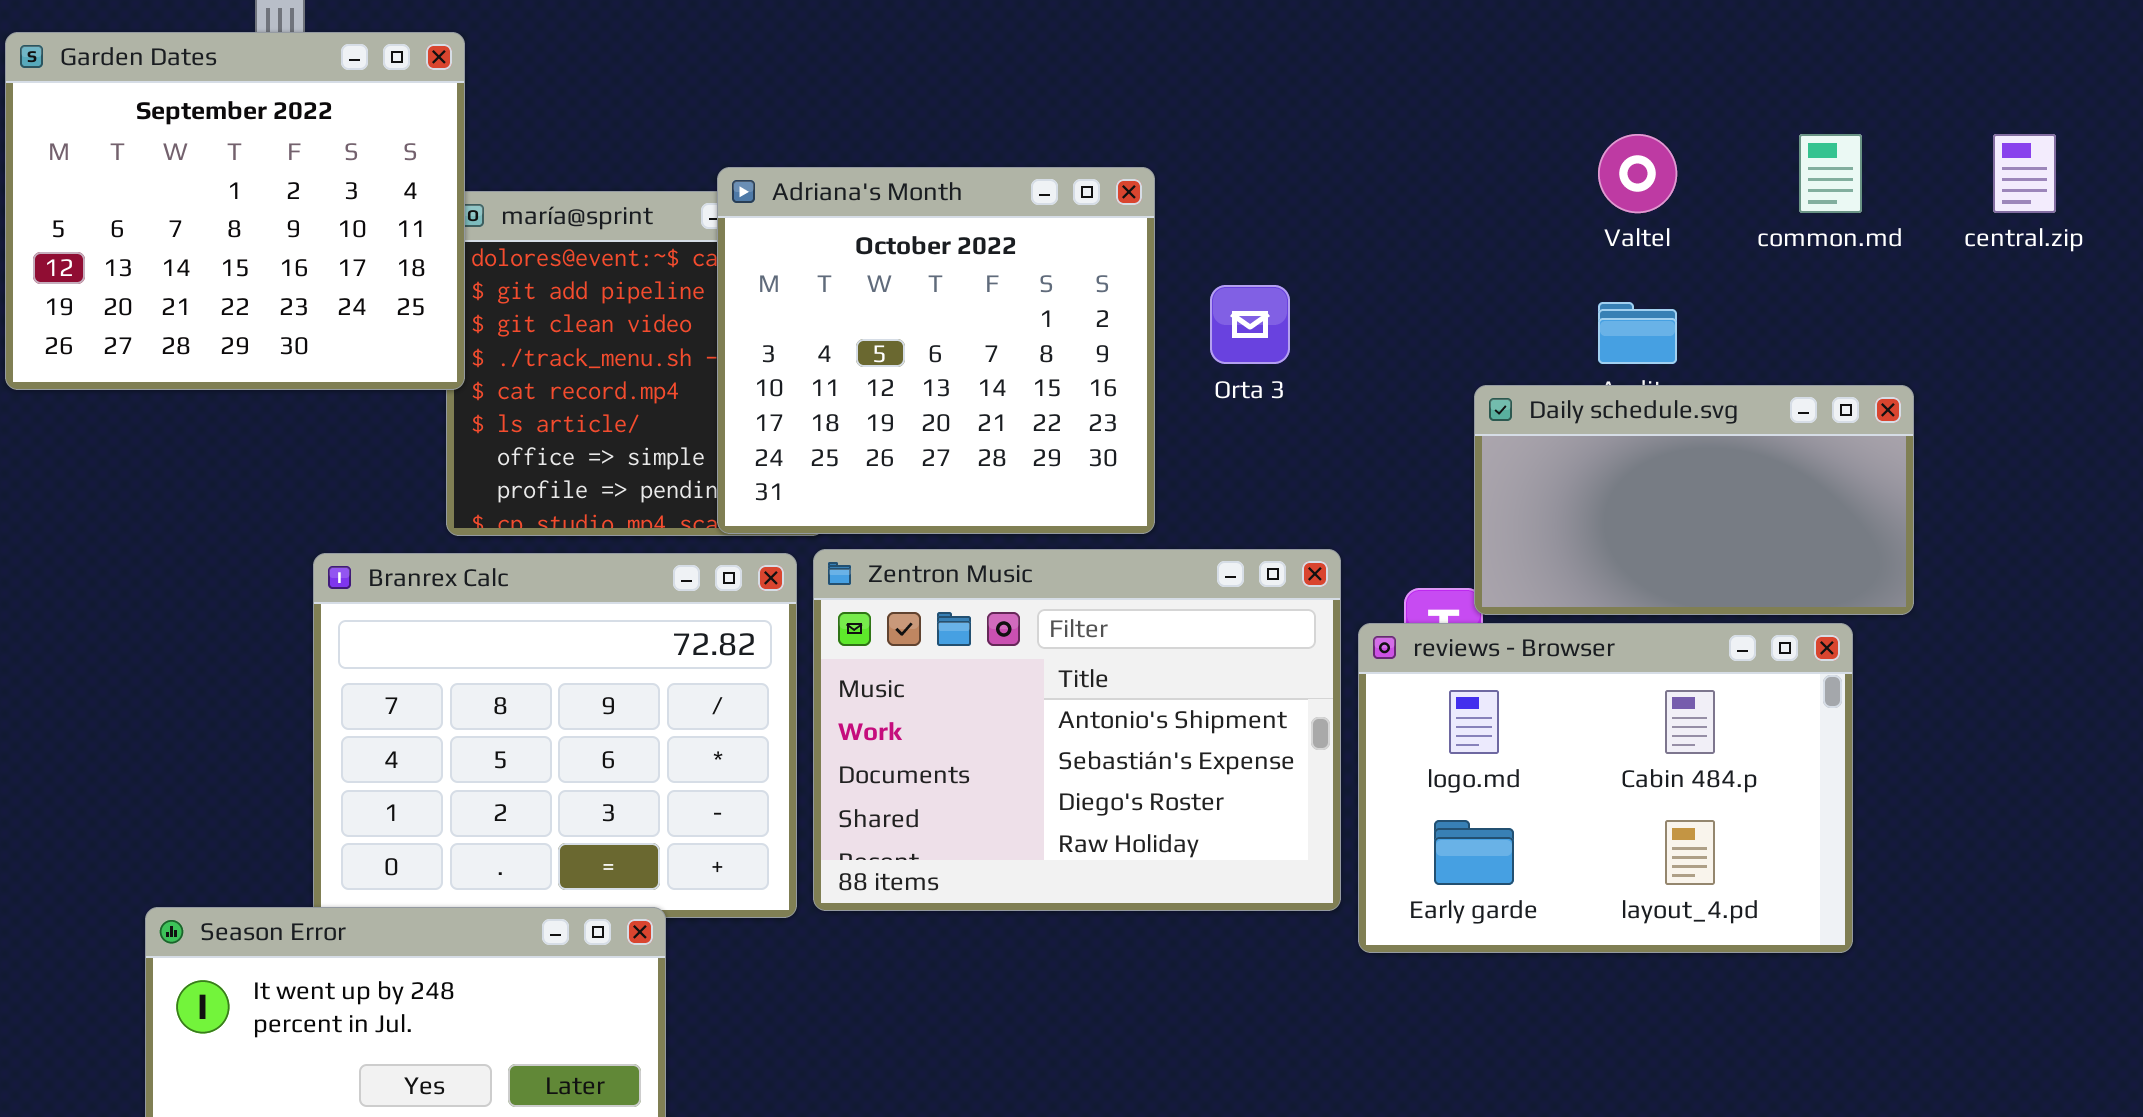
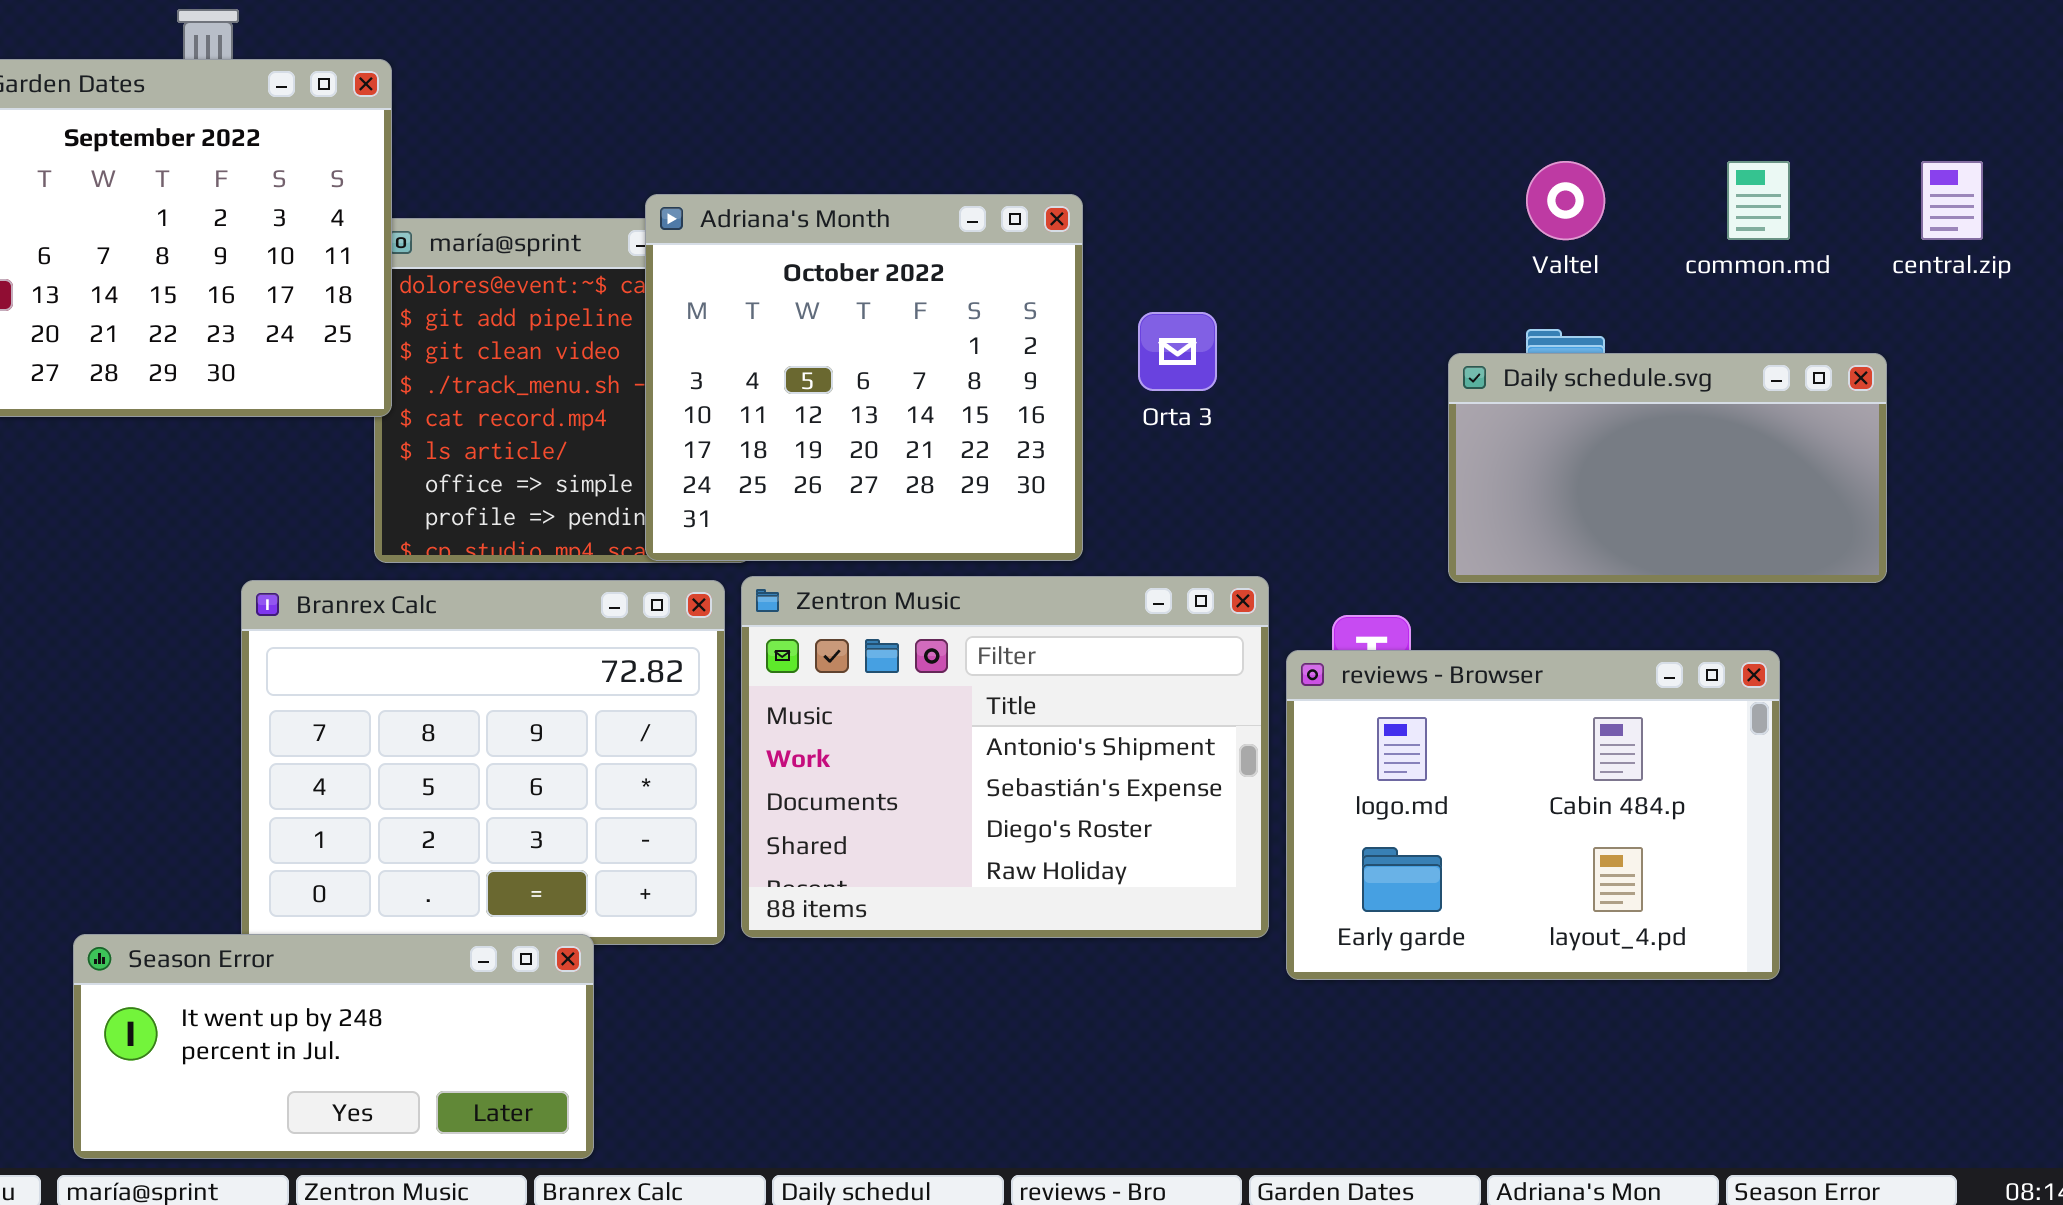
Daily schedule.svg: [1474,385,1914,615] -> [1448,353,1887,583], moved

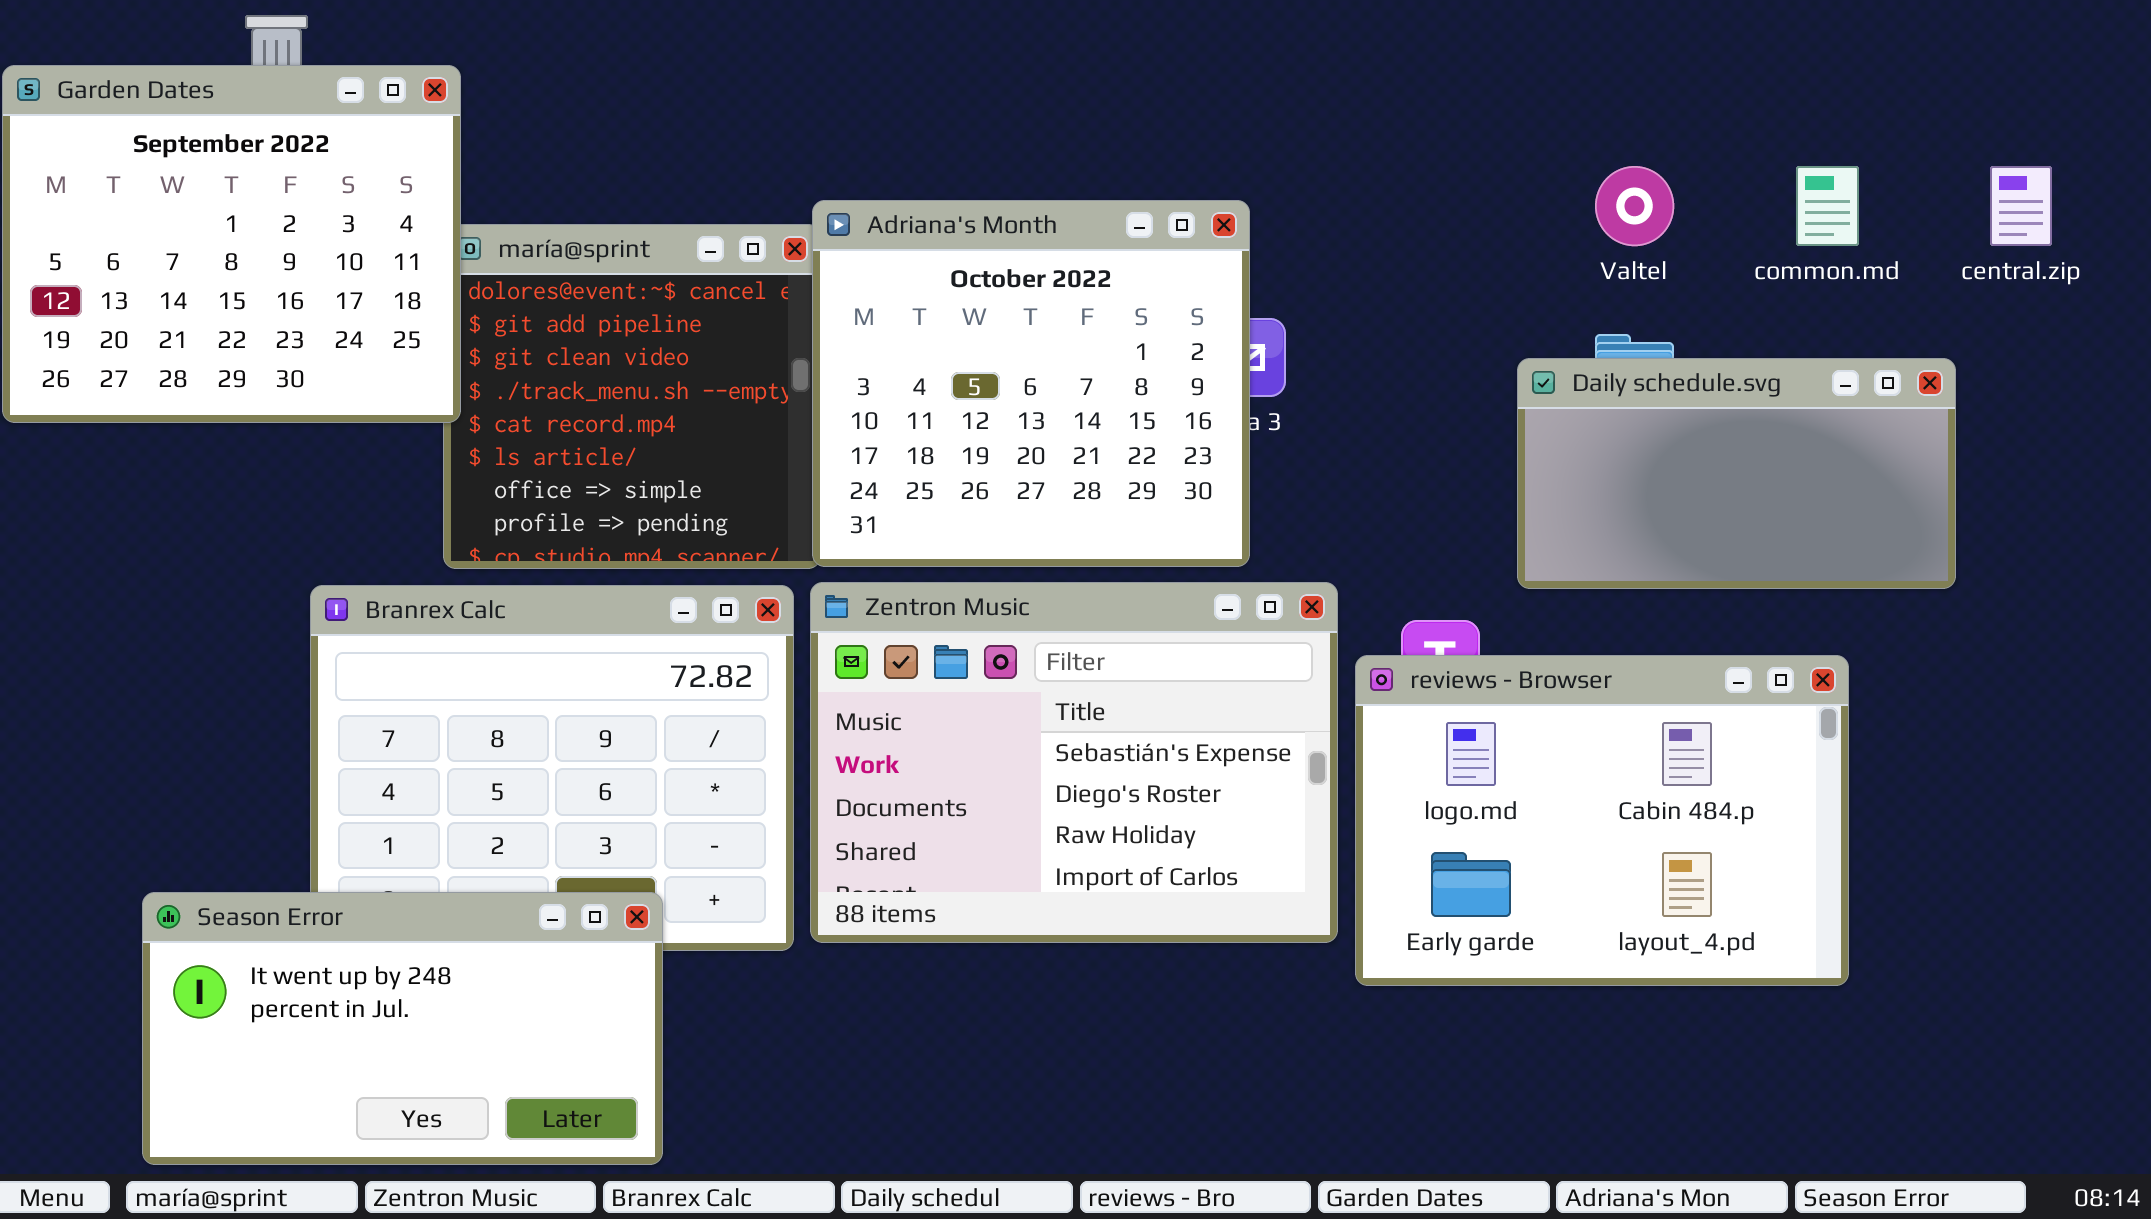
Adriana's Month: [645,194,1083,561] -> [812,200,1250,567], moved
Zentron Music: [741,576,1269,938] -> [810,582,1338,943], scrolled down 1 row
Season Error: [73,934,594,1159] -> [142,892,663,1165], resized

